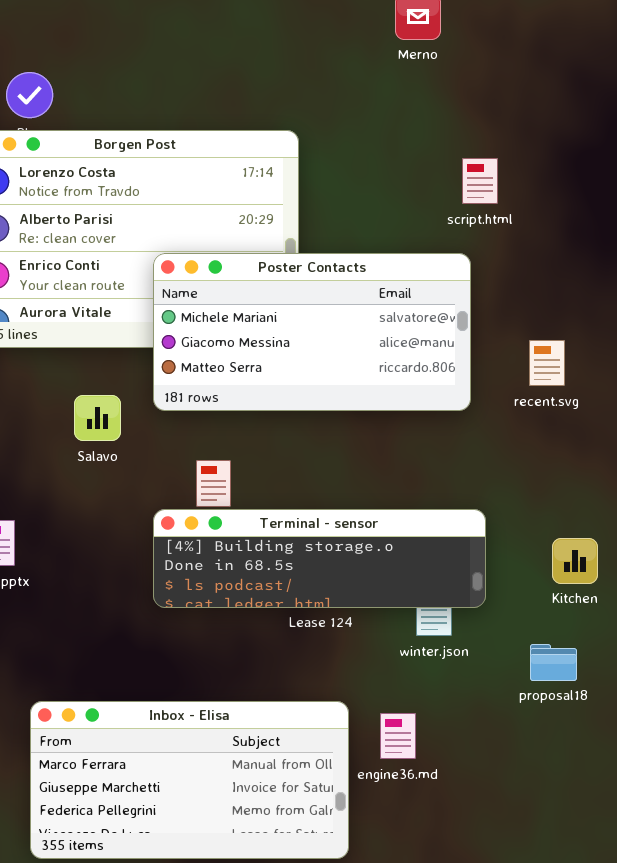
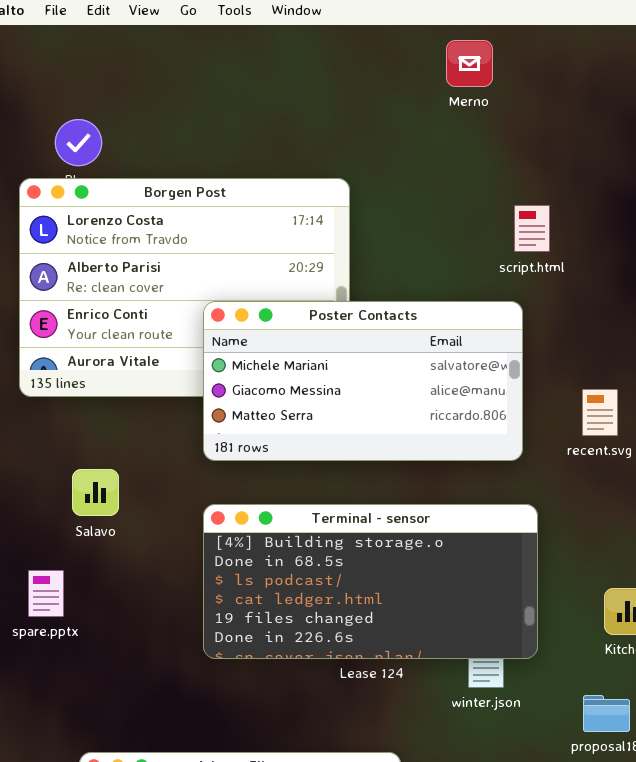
Salavo: [74,395,121,441] -> [72,469,119,516], moved
Terminal - sensor: [153,509,486,608] -> [203,504,538,659], resized

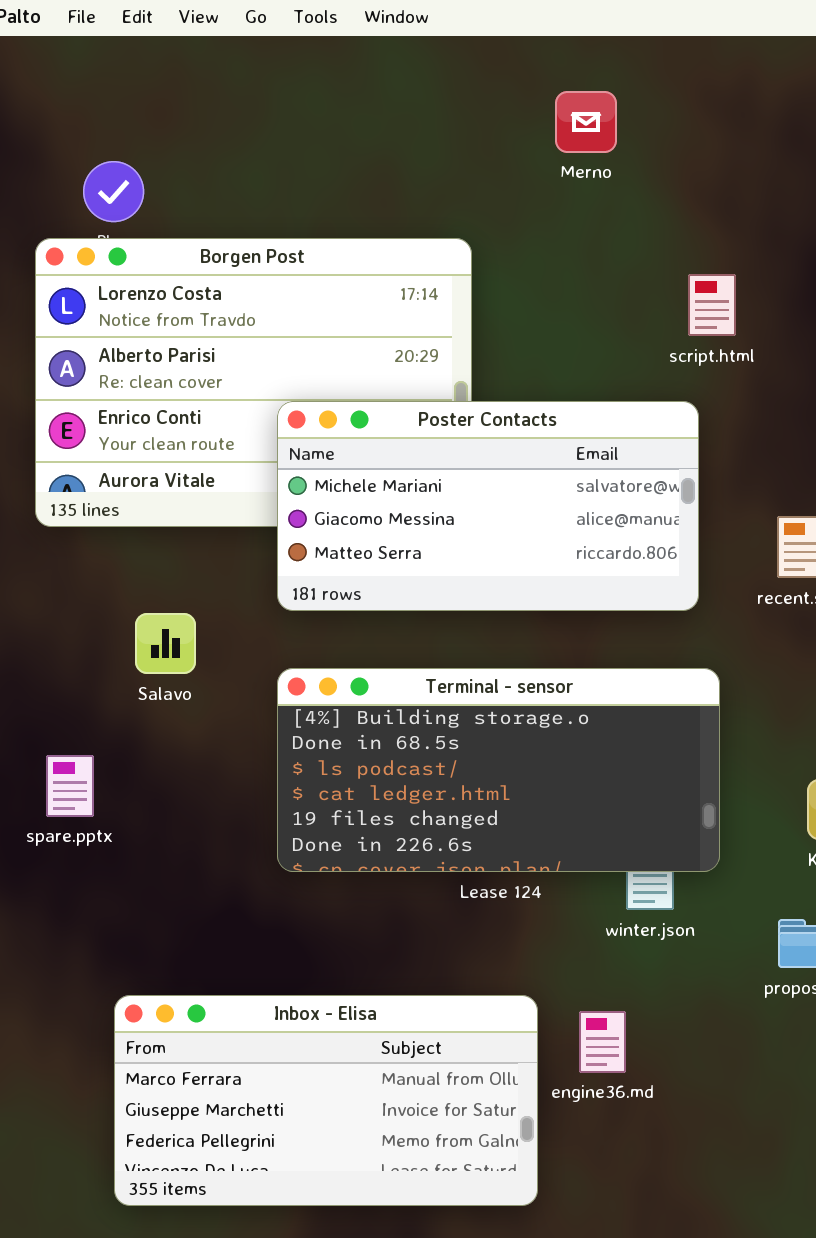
Merno: [446,40,493,87] -> [555,91,617,153], moved
Salavo: [72,469,119,516] -> [135,613,196,674], moved

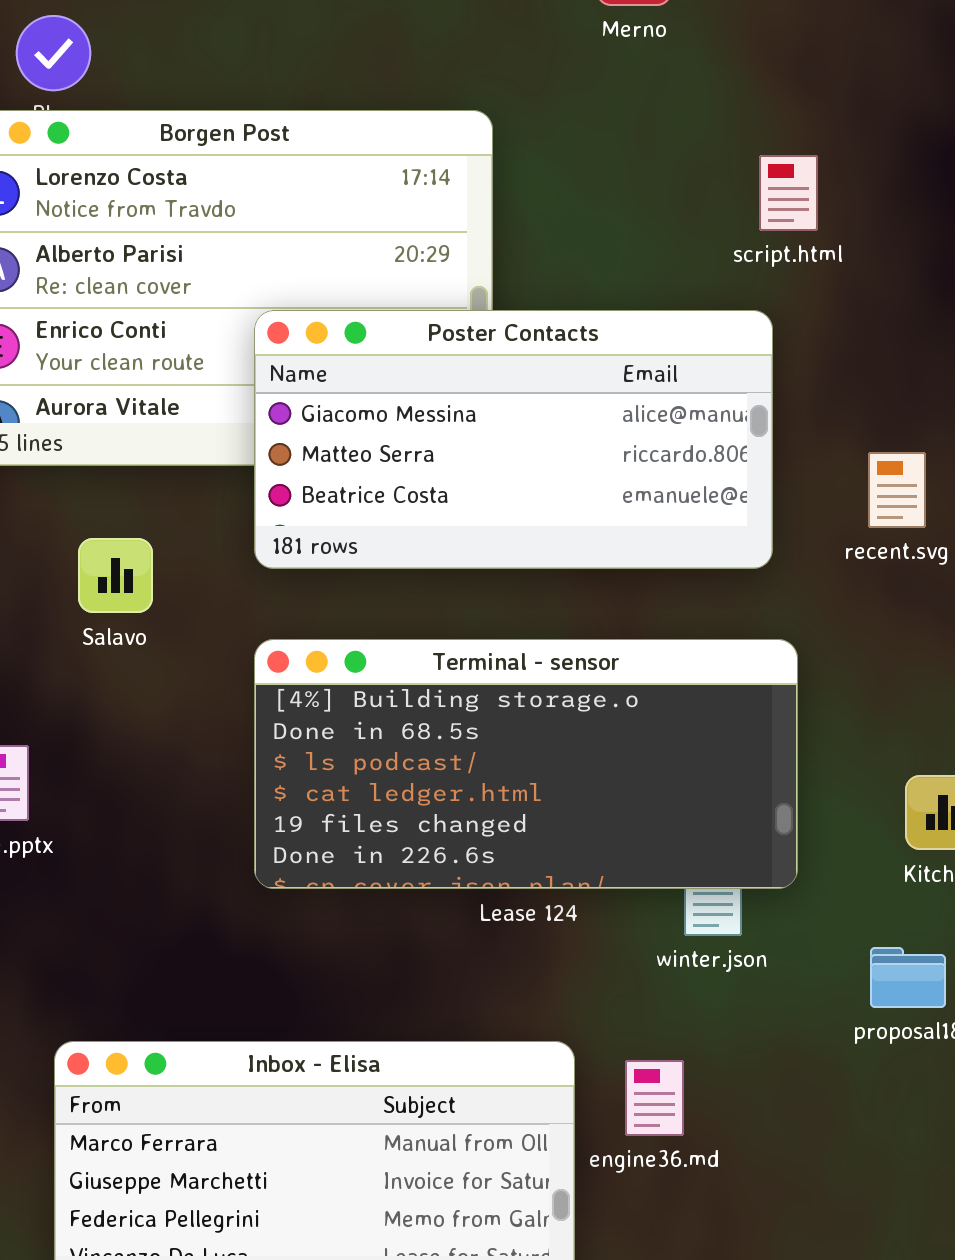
Poster Contacts: [277,401,699,611] -> [254,310,773,569], scrolled down 1 row
Salavo: [135,613,196,674] -> [78,538,153,613], moved

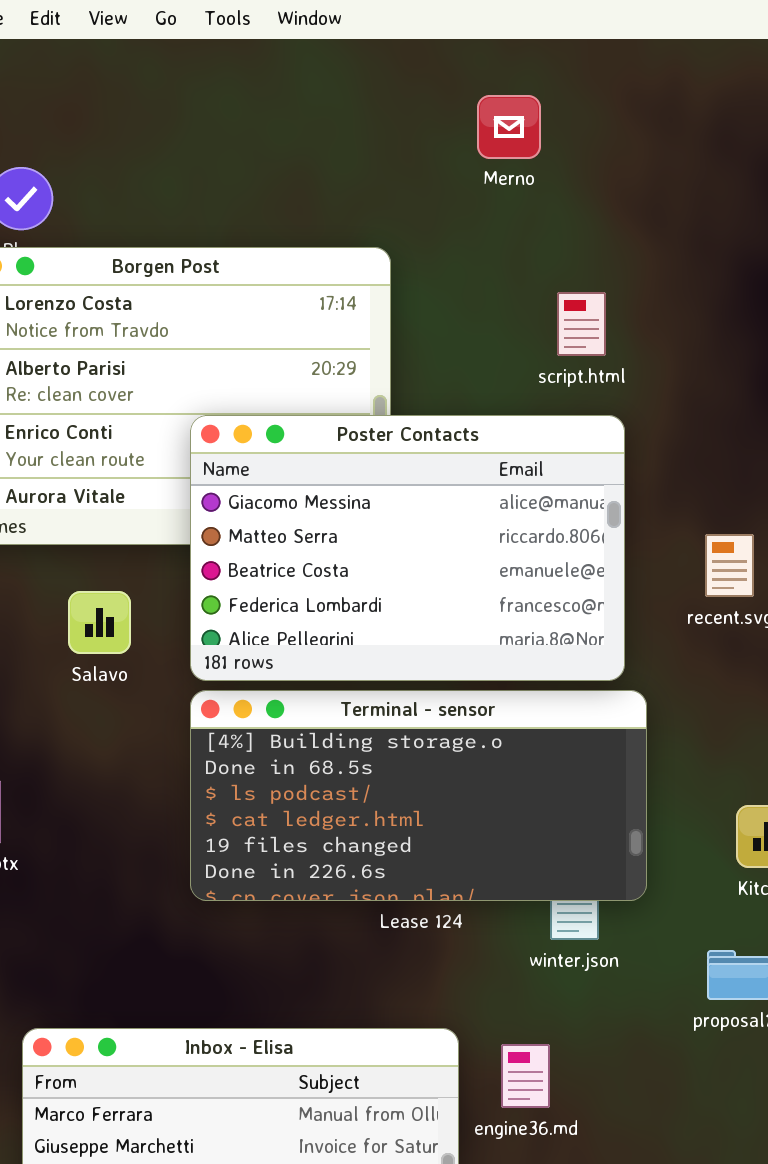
script.html: [759,155,818,231] -> [557,292,606,356], moved
Poster Contacts: [254,310,773,569] -> [190,415,625,681], resized
Salavo: [78,538,153,613] -> [68,591,131,654], moved

